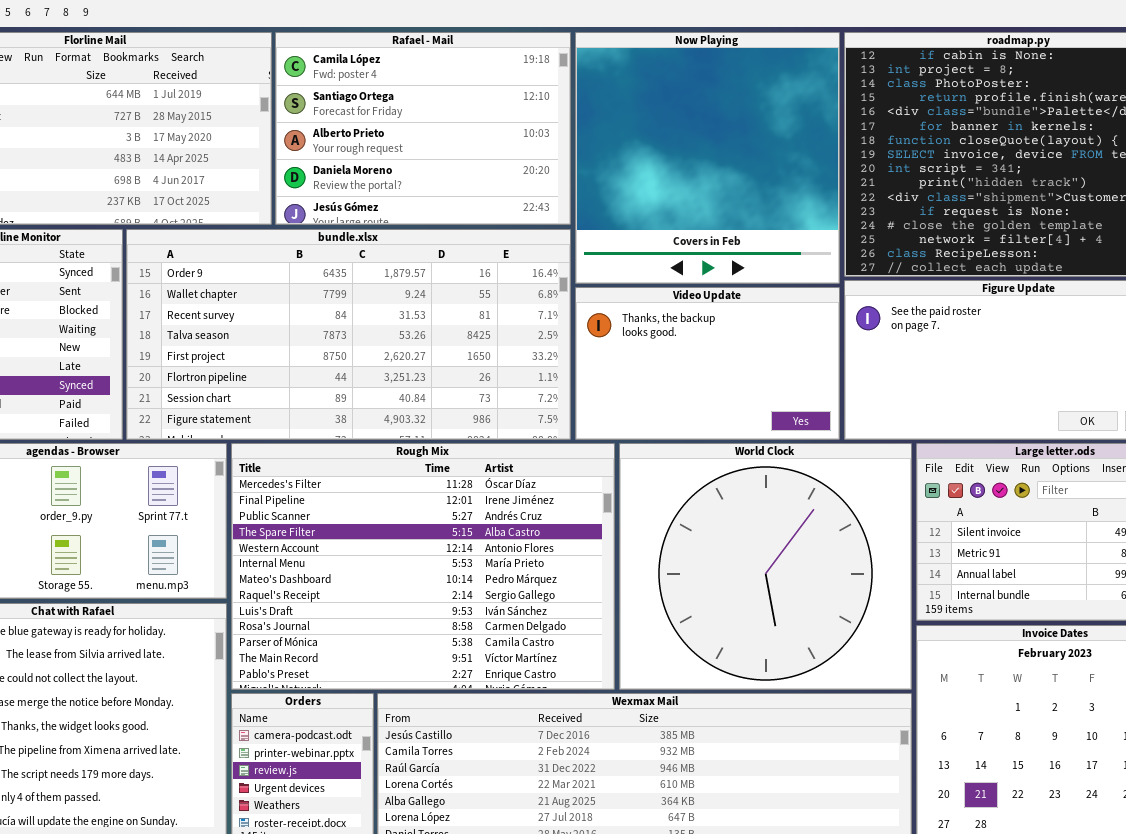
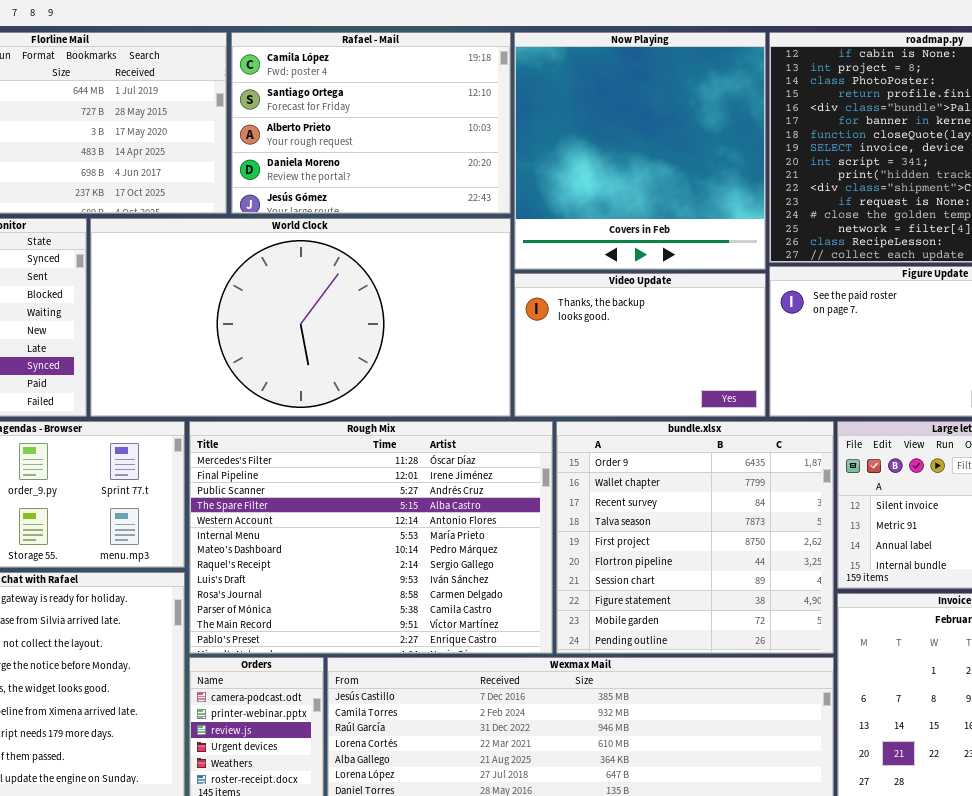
bundle.xlsx: [126,229,571,440] -> [556,421,834,654], moved, resized
World Clock: [619,443,912,690] -> [90,218,511,417], moved, resized

